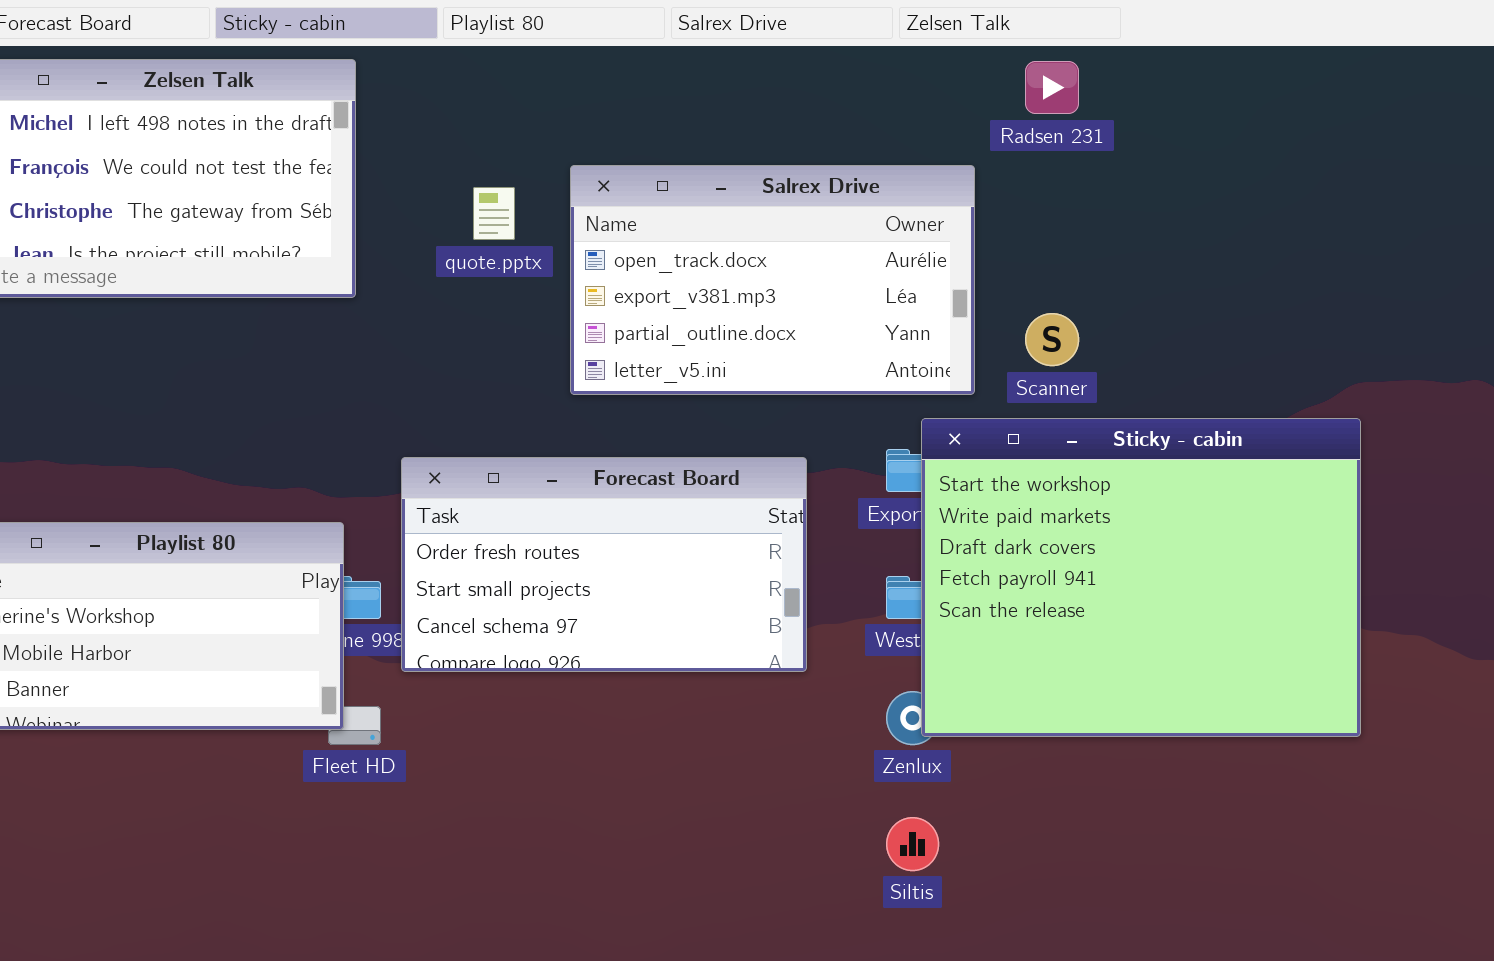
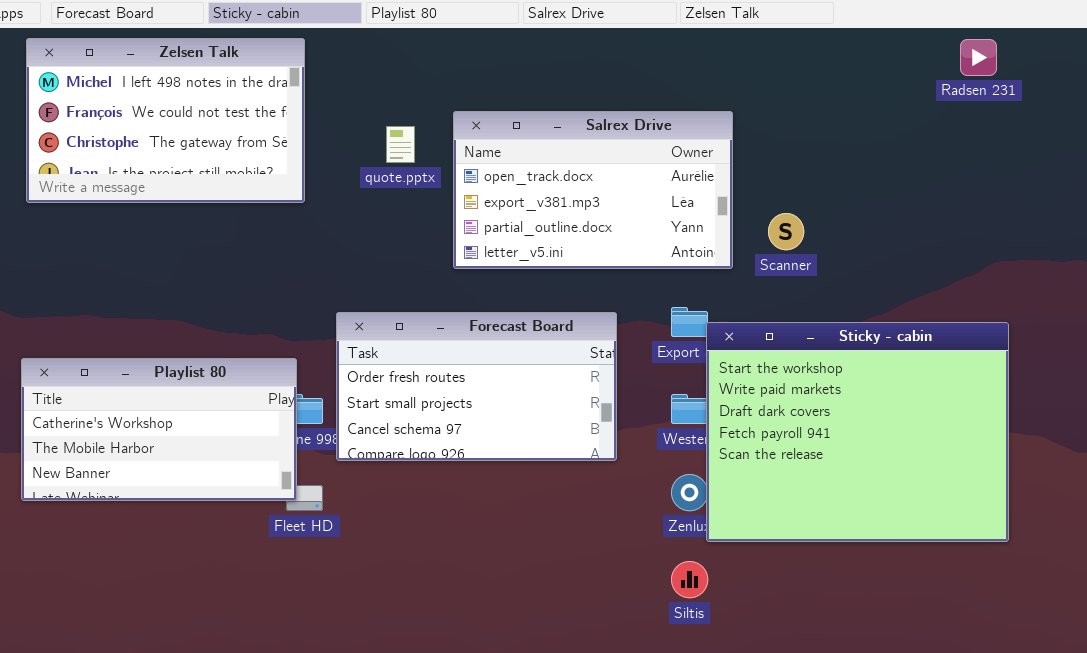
Radsen 231: [1025,61,1079,114] -> [960,39,997,76], moved
Sticky - cabin: [921,418,1361,737] -> [706,322,1009,542], moved

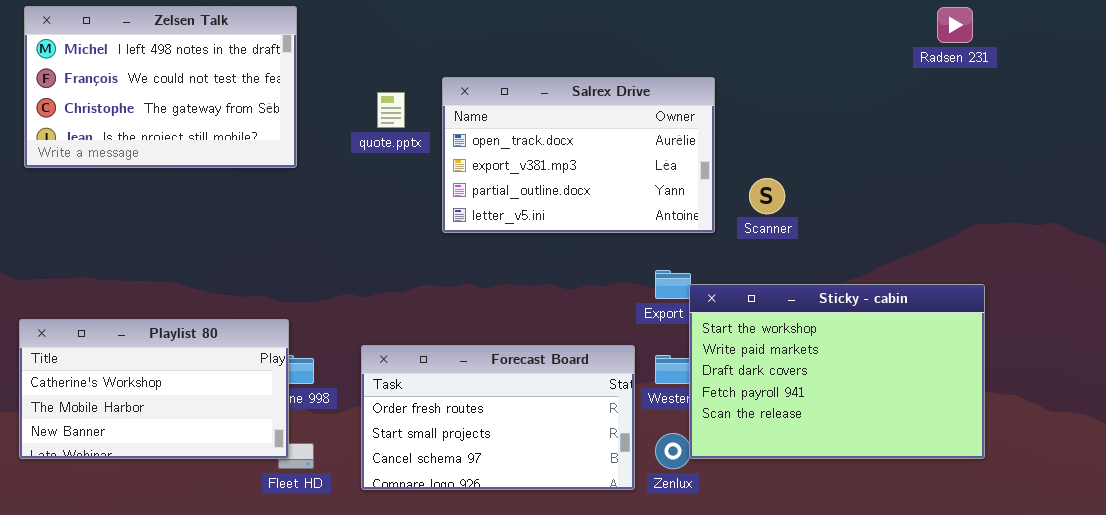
Forecast Board: [336,312,617,461] -> [361,345,635,490], moved
Sticky - cabin: [706,322,1009,542] -> [689,284,985,459], resized

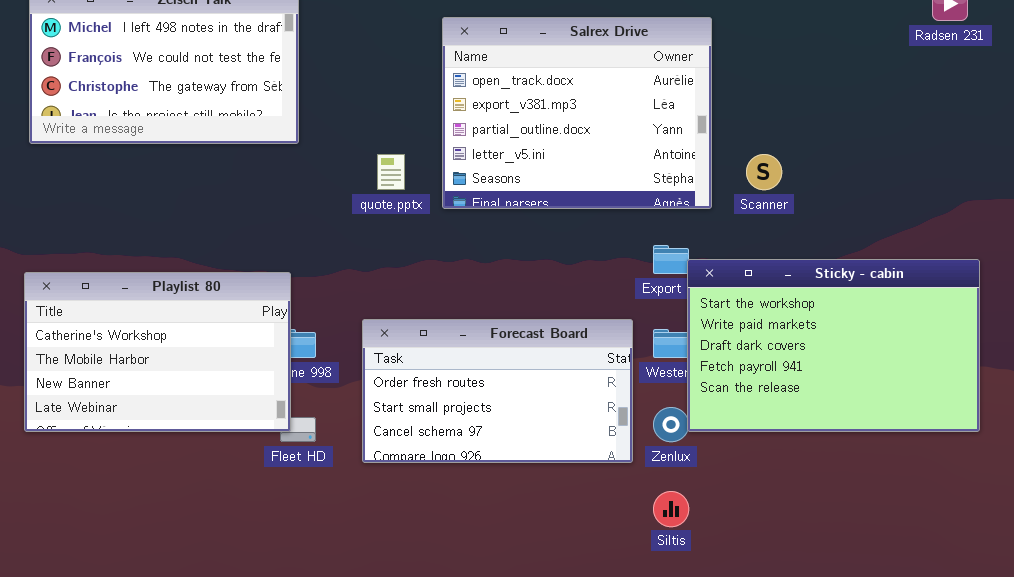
Salrex Drive: [442,77,715,233] -> [442,17,712,209], resized
quote.pptx: [377,92,405,128] -> [377,154,405,190], moved
Playlist 80: [19,319,289,459] -> [24,272,291,432], resized

